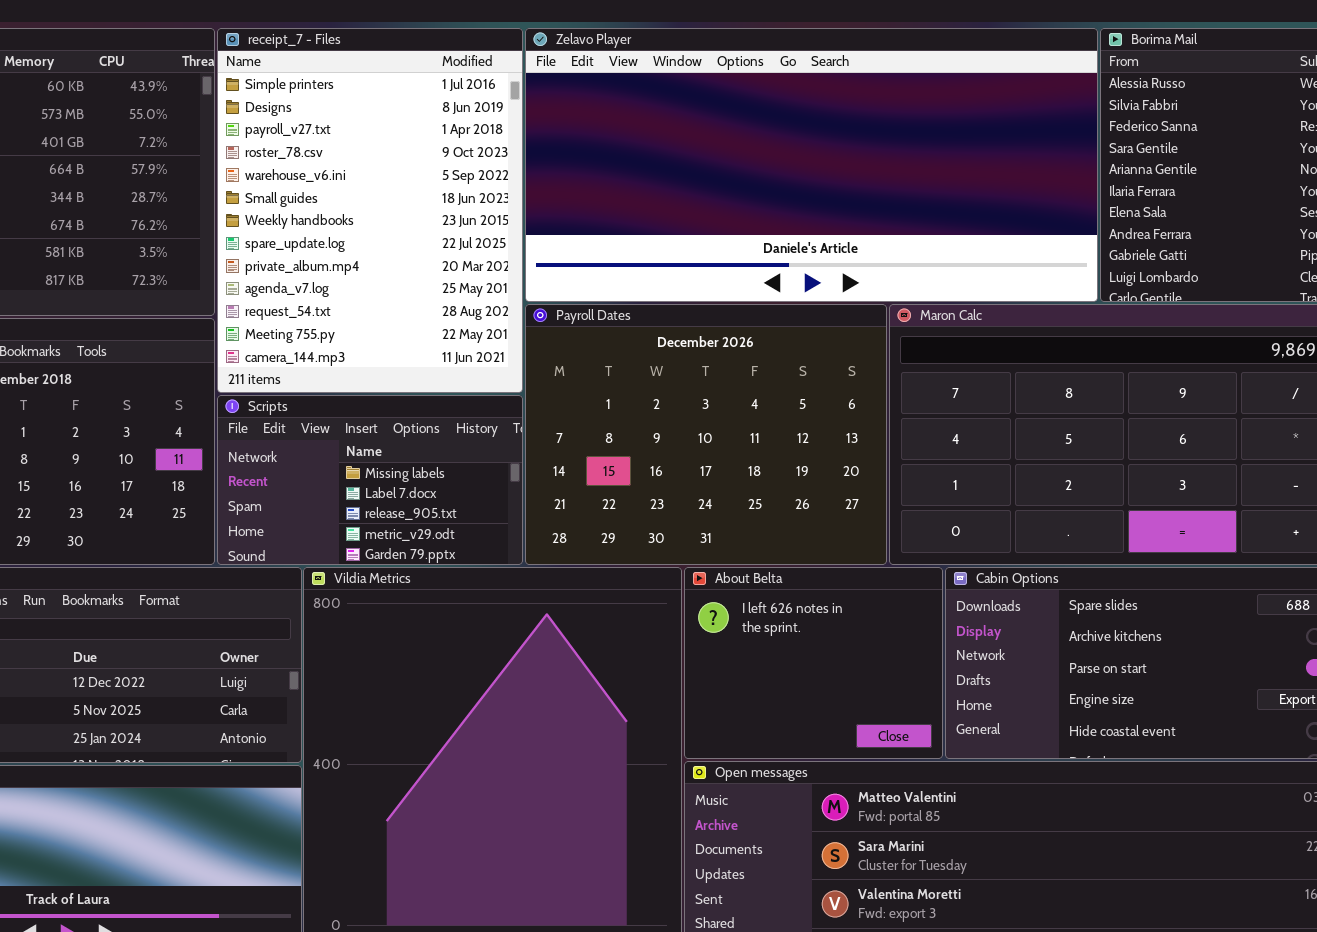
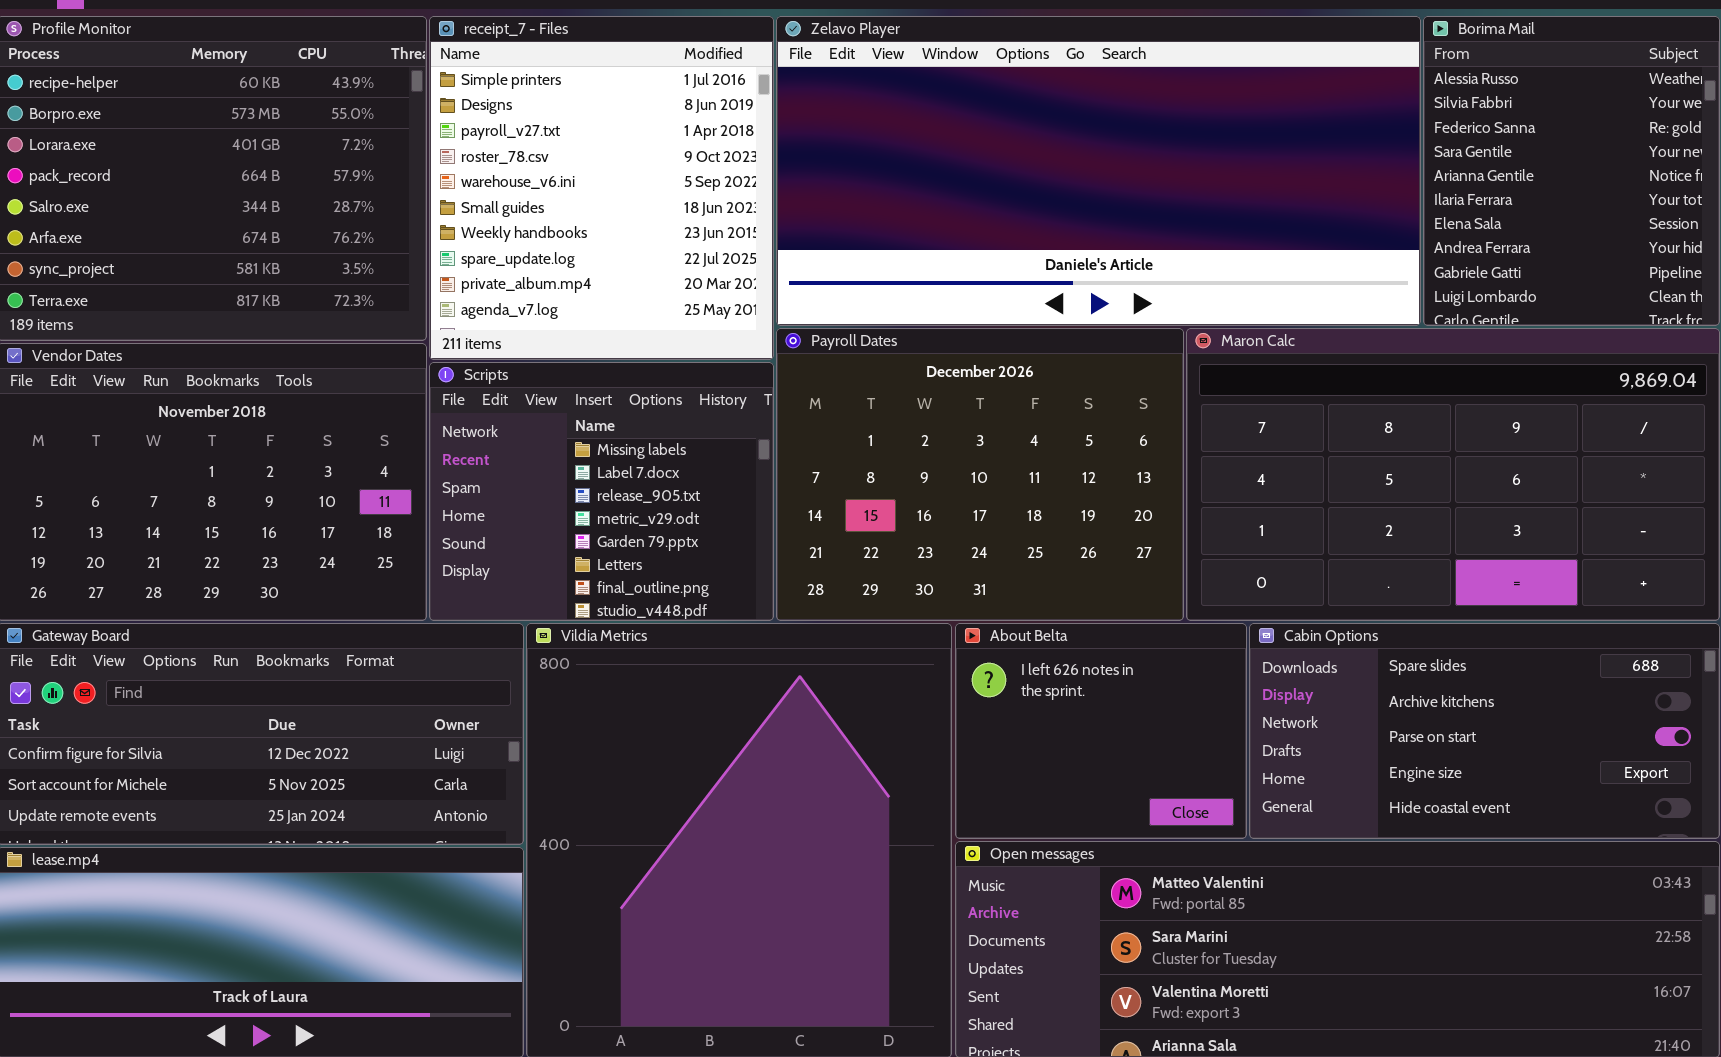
receipt_7 - Files: [217,28,523,393] -> [429,16,774,360], resized
Scripts: [217,395,523,565] -> [429,362,774,621], resized

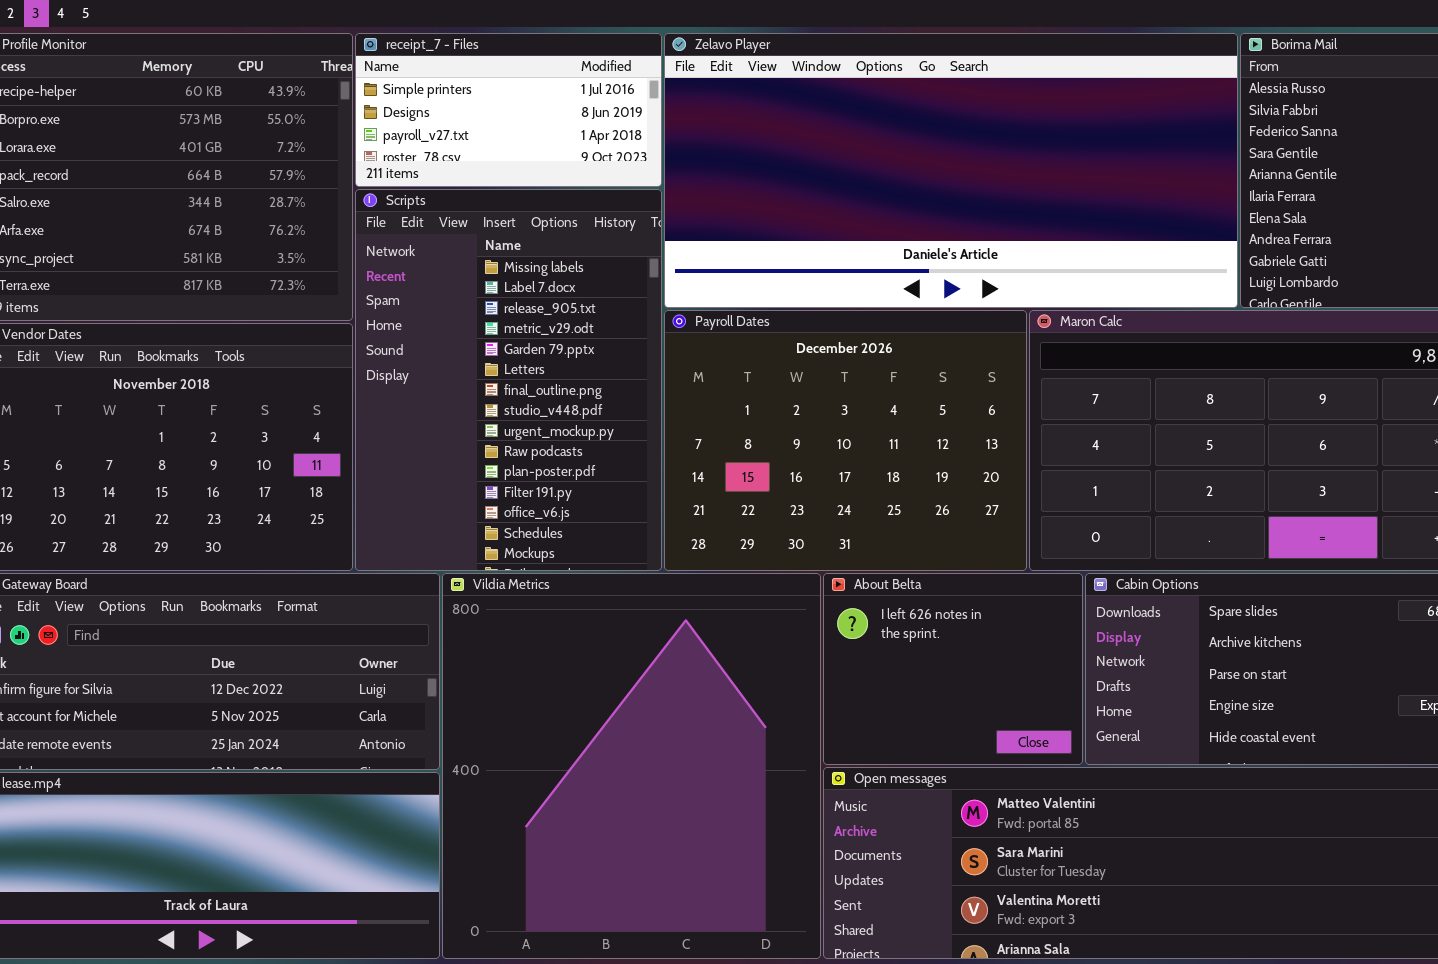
receipt_7 - Files: [429,16,774,360] -> [355,33,662,187], resized
Scripts: [429,362,774,621] -> [355,189,662,571], resized

